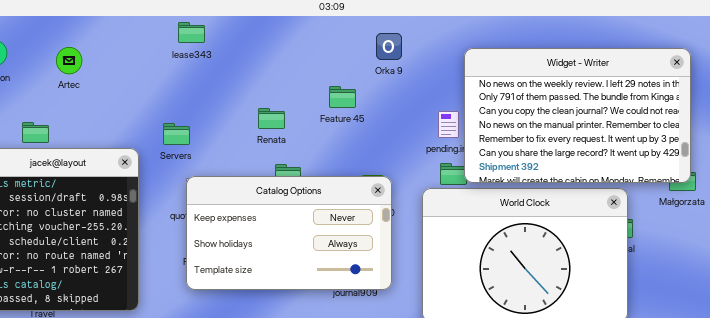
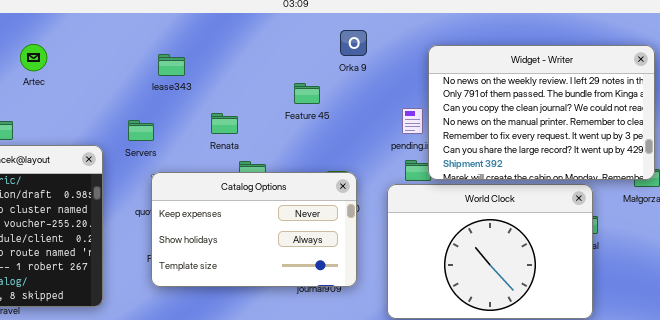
lease343: [178,22,205,43] -> [158,54,185,76], moved
Renata: [258,108,285,129] -> [211,113,238,134], moved

